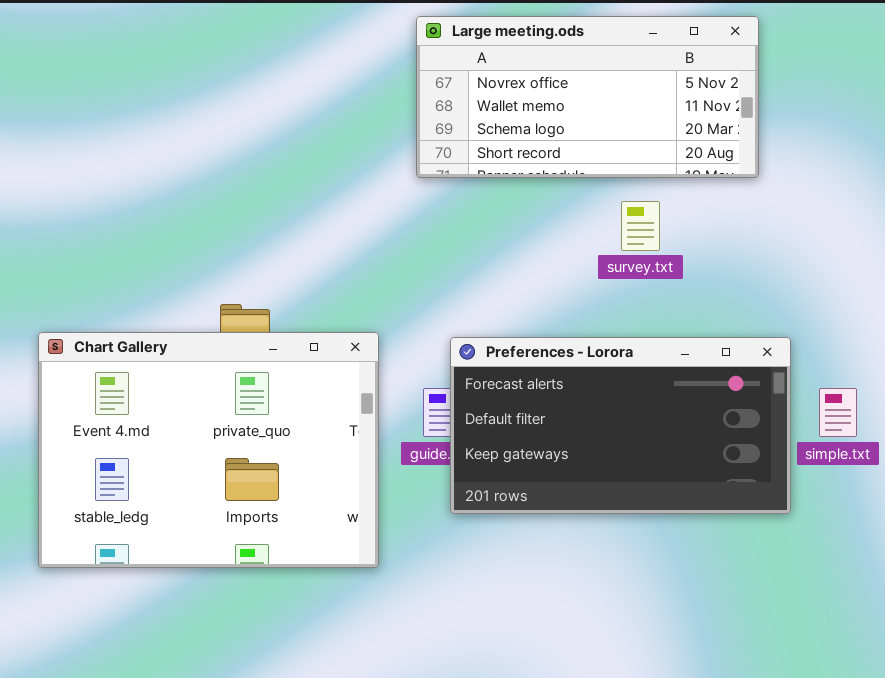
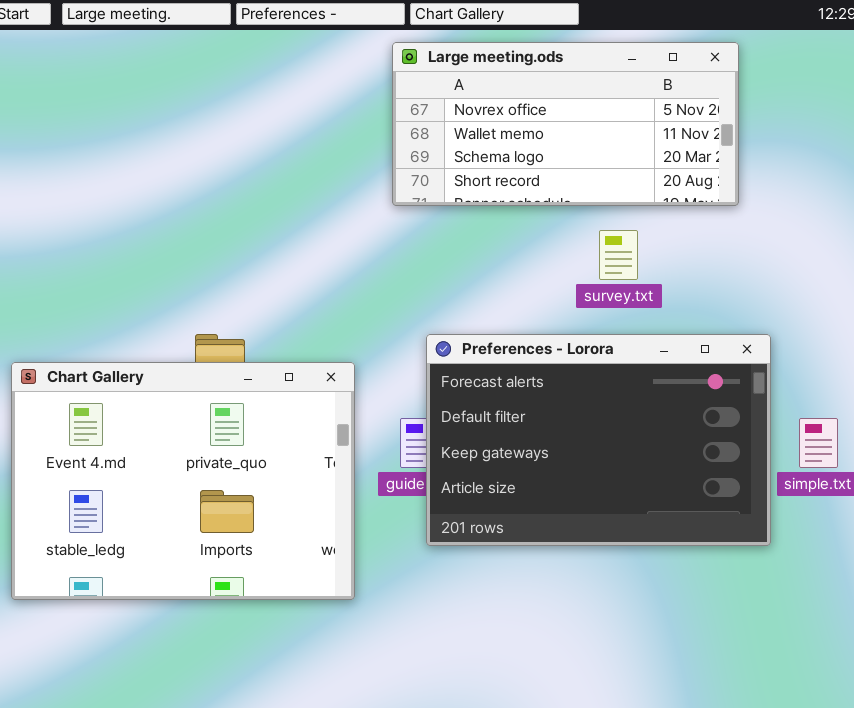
Preferences - Lorora: [450,337,791,514] -> [426,334,771,546], resized

